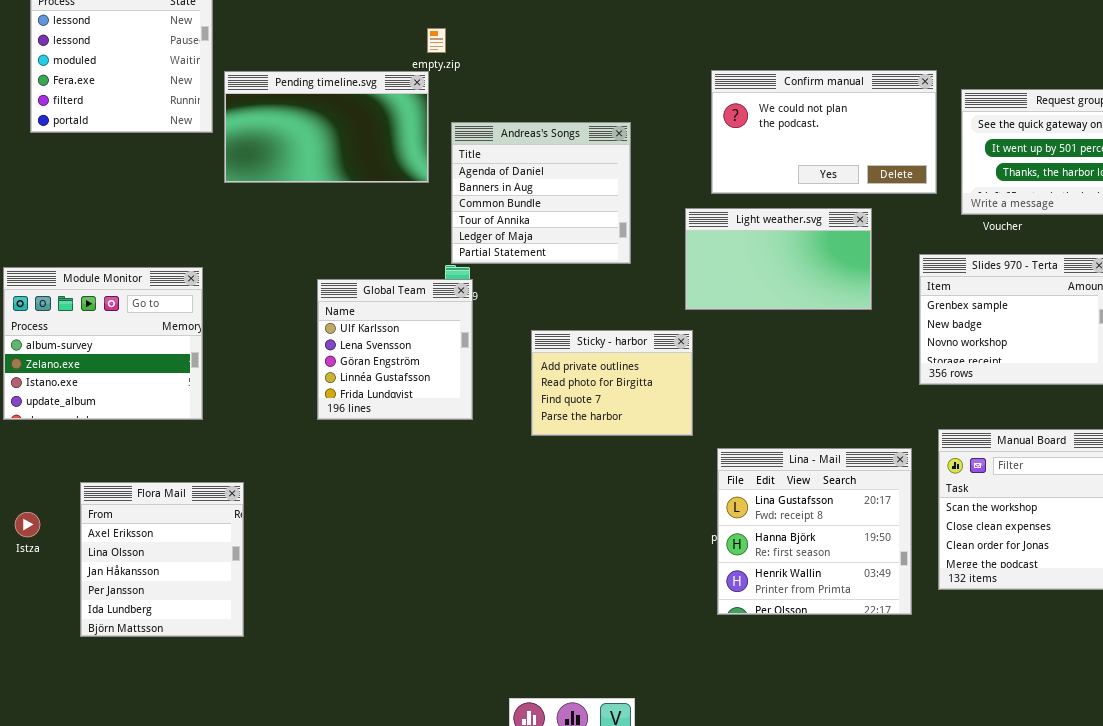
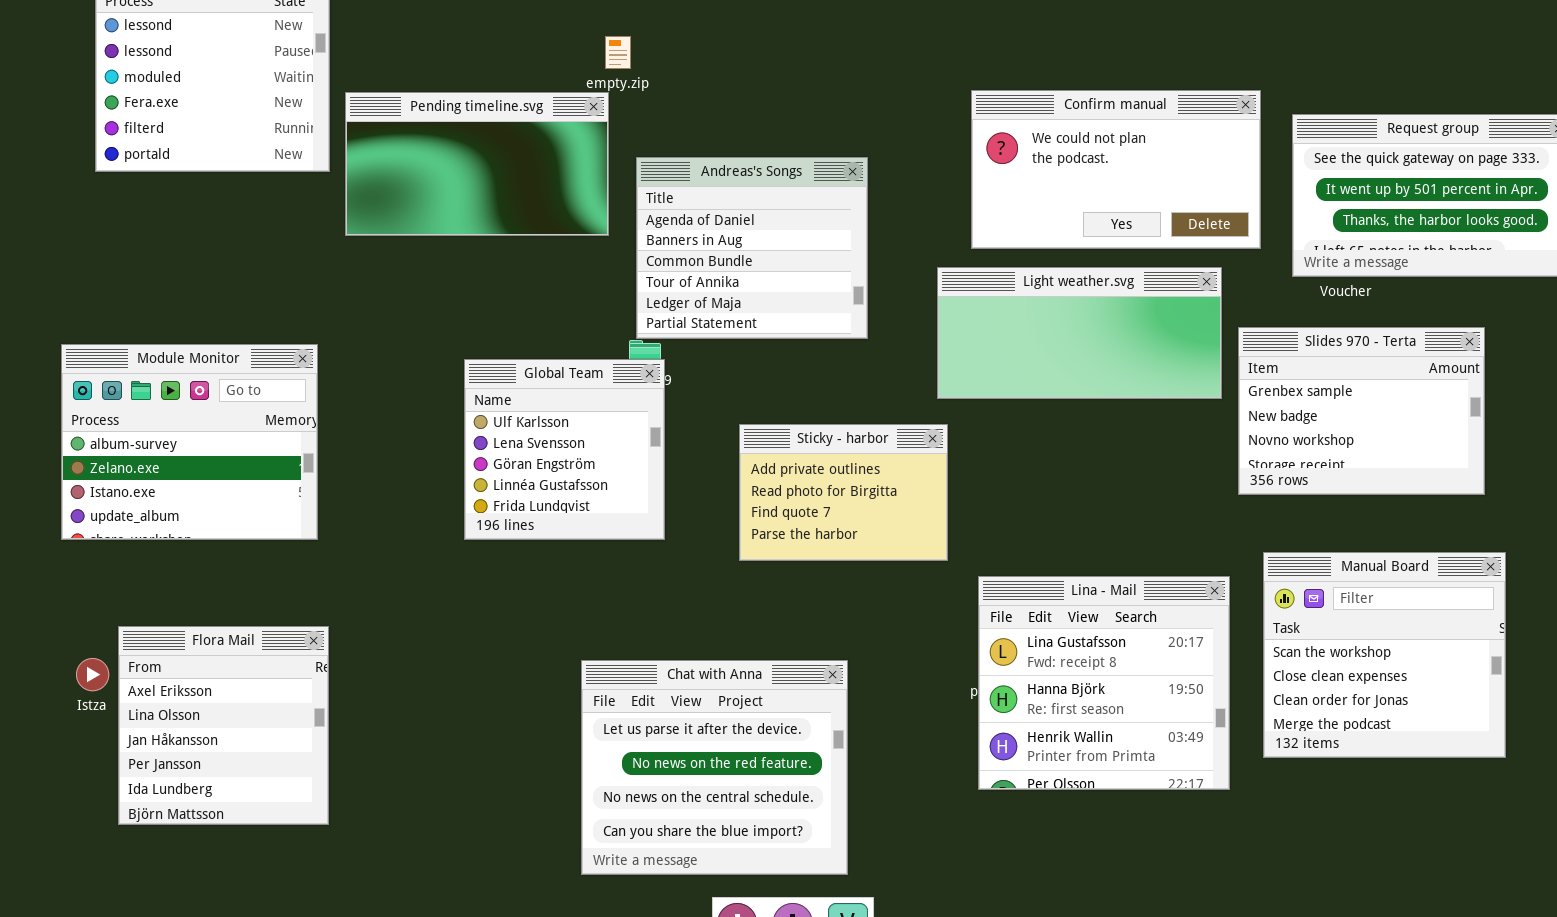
Light weather.svg: [685,208,872,310] -> [937,267,1222,399], resized
Flora Mail: [80,482,244,637] -> [118,626,329,825], moved
Chat with Anna: none -> [581,660,848,875], opened

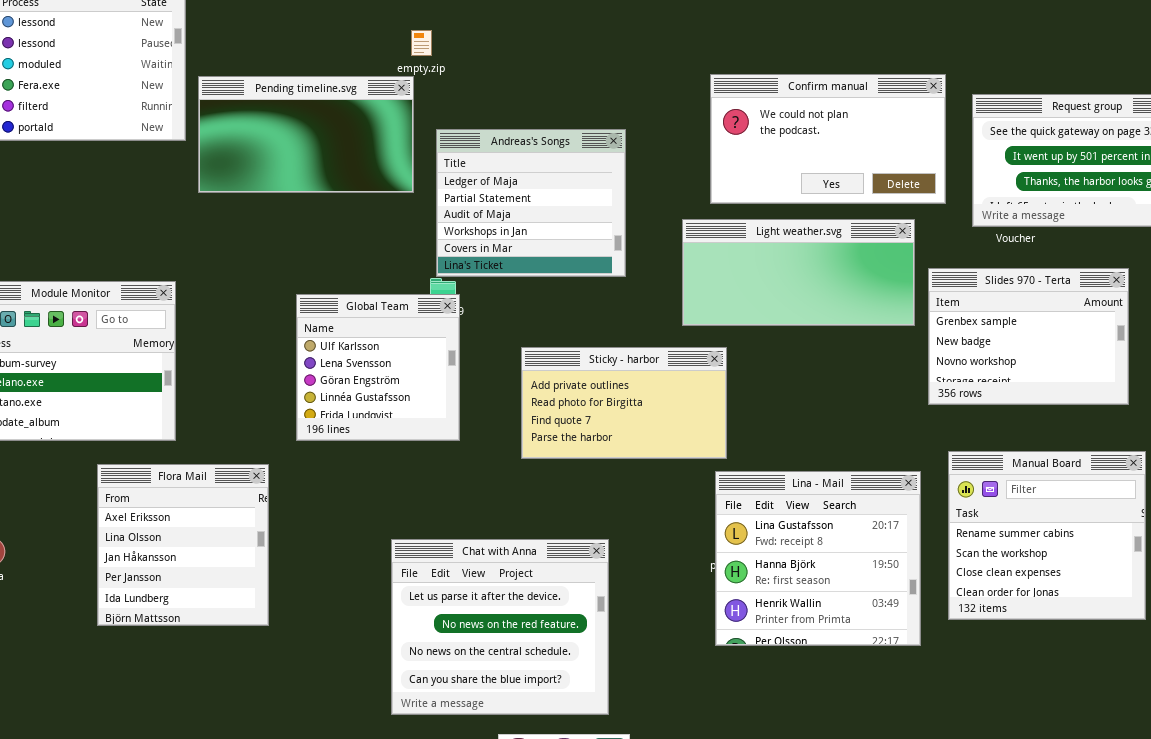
Andreas's Songs: [636,157,868,339] -> [436,129,626,277], scrolled down 4 rows
Sticky - harbor: [739,424,948,561] -> [521,347,727,459], resized
Manual Board: [1263,552,1506,758] -> [948,451,1146,620], scrolled up 1 row
Flora Mail: [118,626,329,825] -> [97,464,269,626], moved

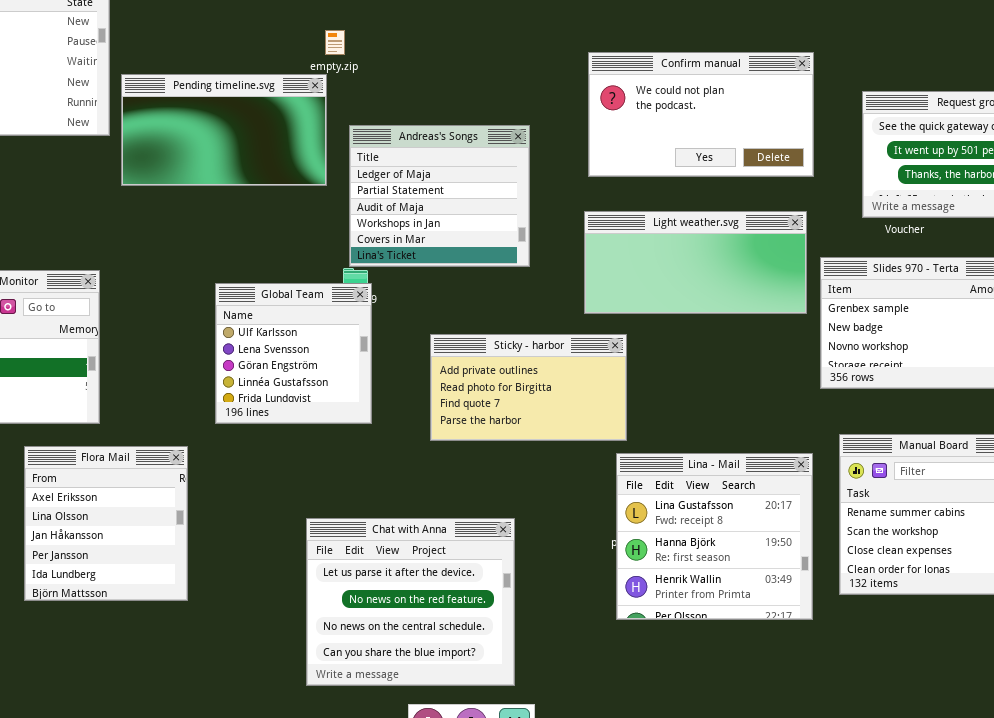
Confirm manual: [710,74,946,204] -> [588,52,814,177], moved

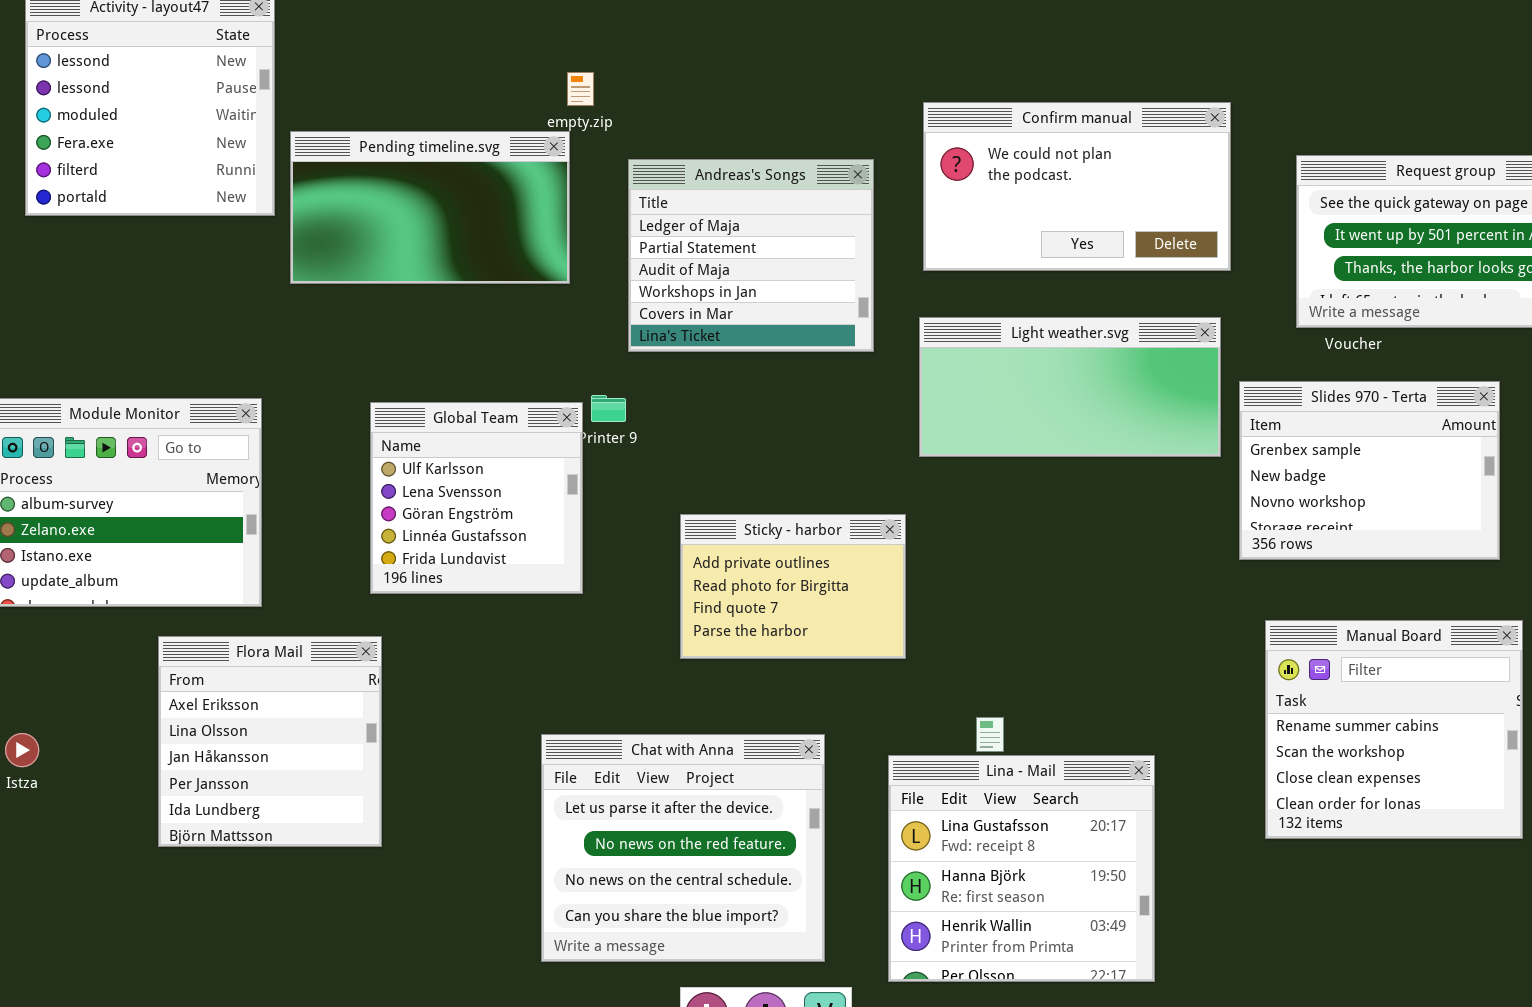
Andreas's Songs: [349,125,530,267] -> [628,159,874,352], moved
Global Team: [215,283,372,424] -> [370,402,583,594], moved
Sticky - harbor: [430,334,627,441] -> [680,514,906,659], moved, resized
Lina - Mail: [616,453,813,620] -> [888,755,1155,982], moved

